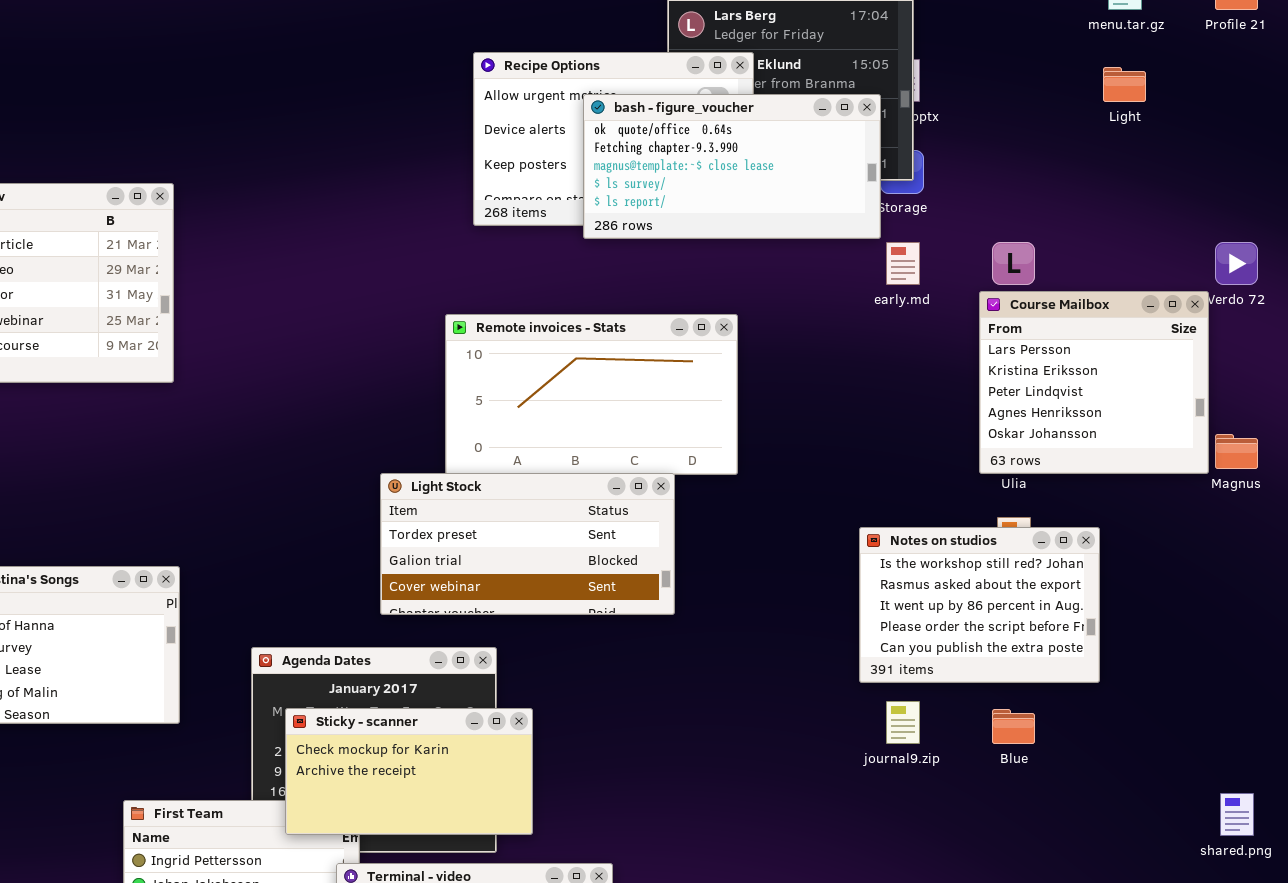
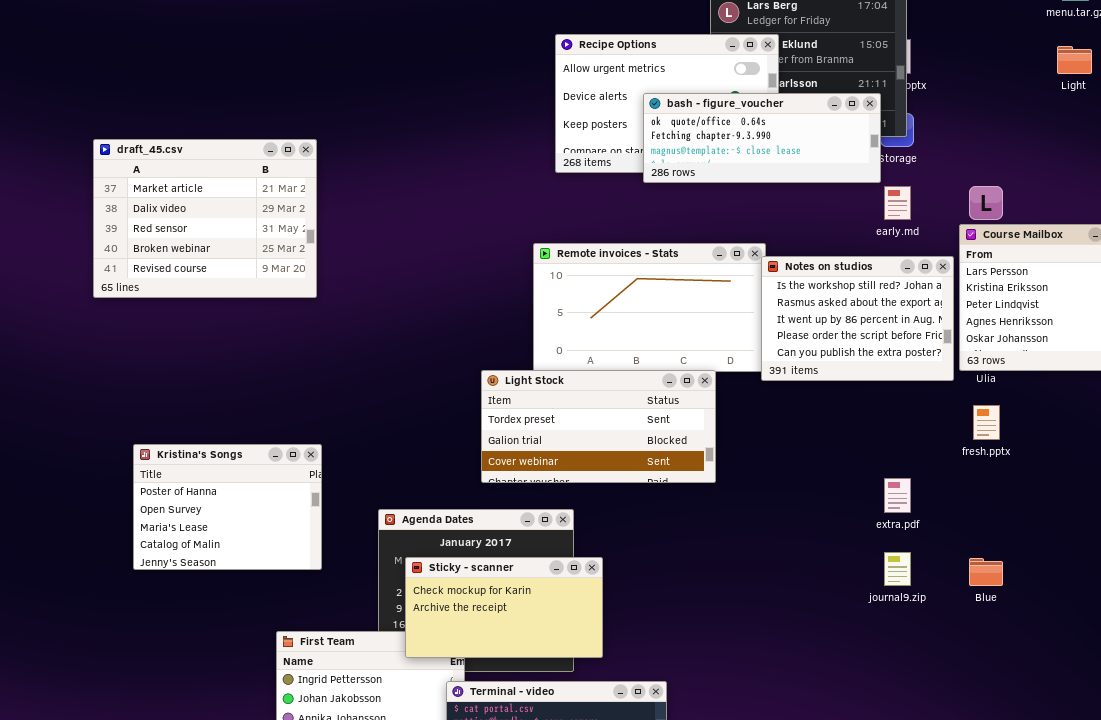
bash - figure_voucher: [583,94,881,239] -> [643,93,881,183], resized
Notes on studios: [859,527,1100,683] -> [761,256,954,381], moved

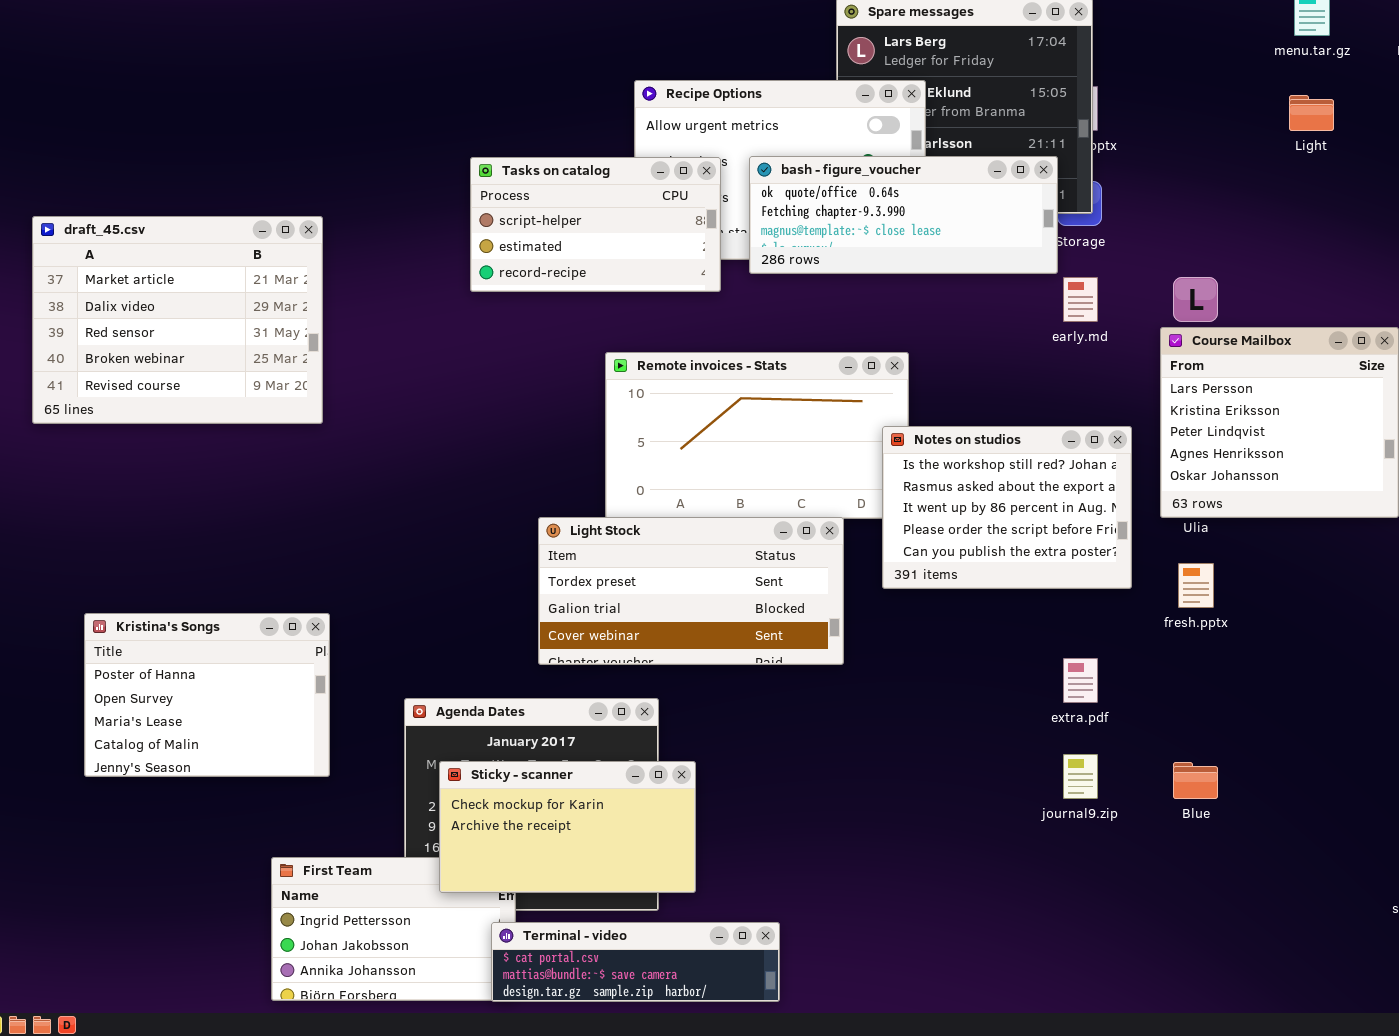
Tasks on catalog: none -> [470,157,721,292], opened
Notes on studios: [761,256,954,381] -> [882,426,1132,589], moved

